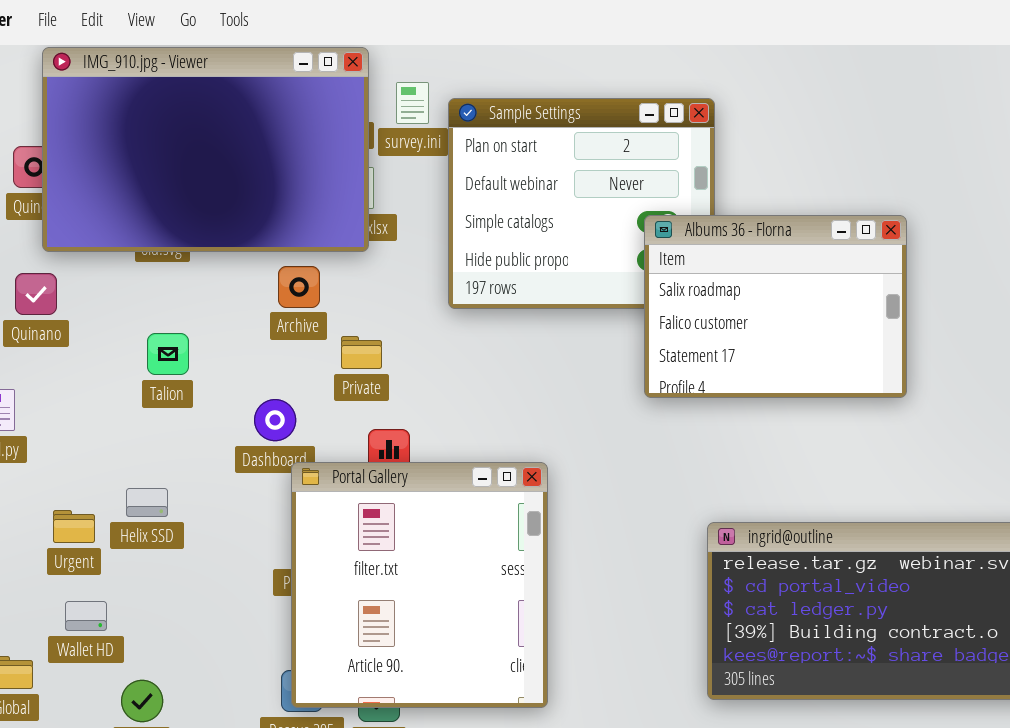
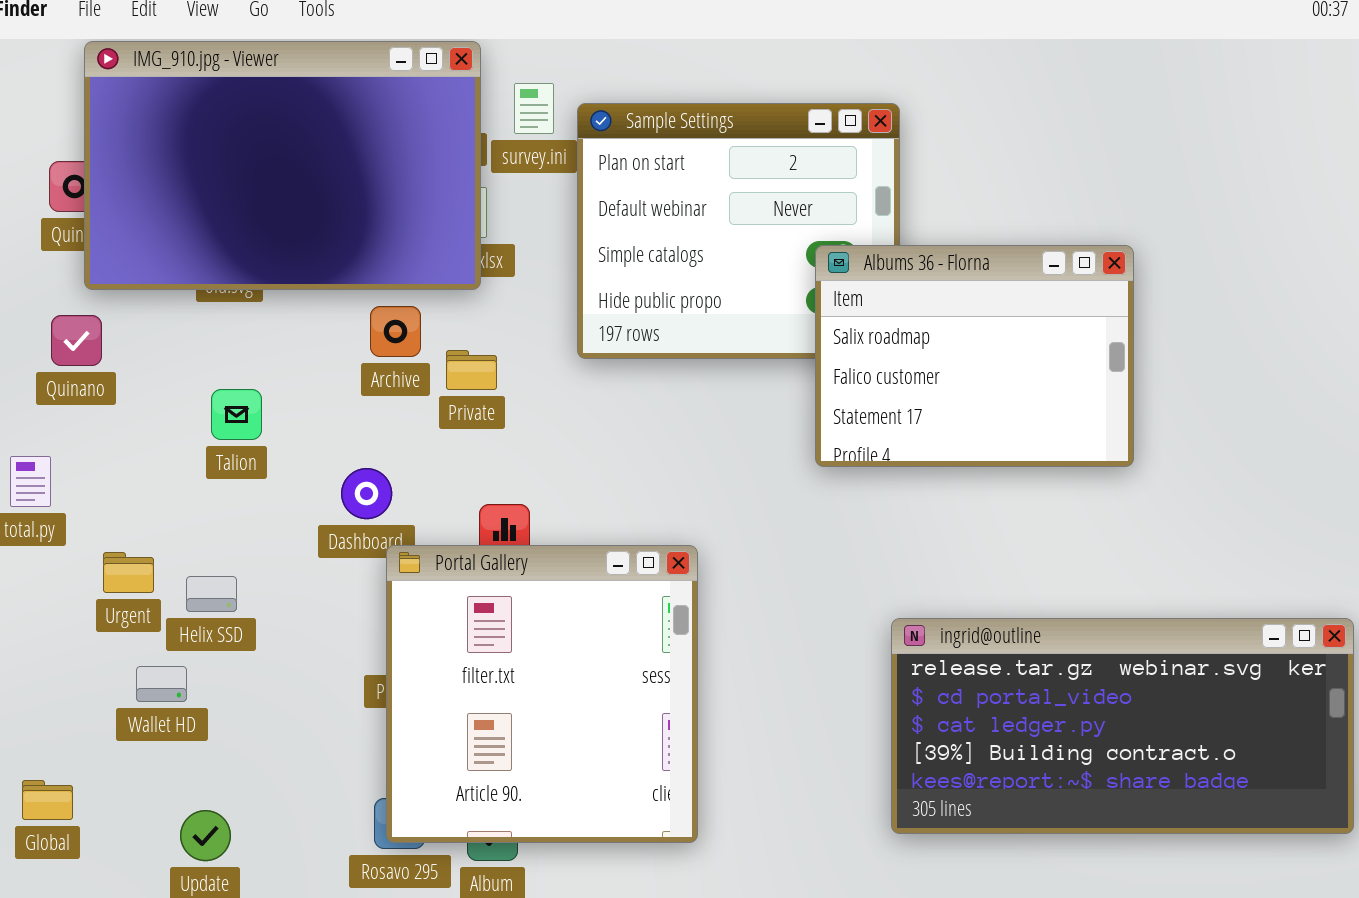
Private: [341,336,382,369] -> [446,350,497,390], moved
Urgent: [53,510,95,543] -> [103,552,154,593], moved
Wallet HD: [65,601,107,631] -> [136,666,187,702], moved

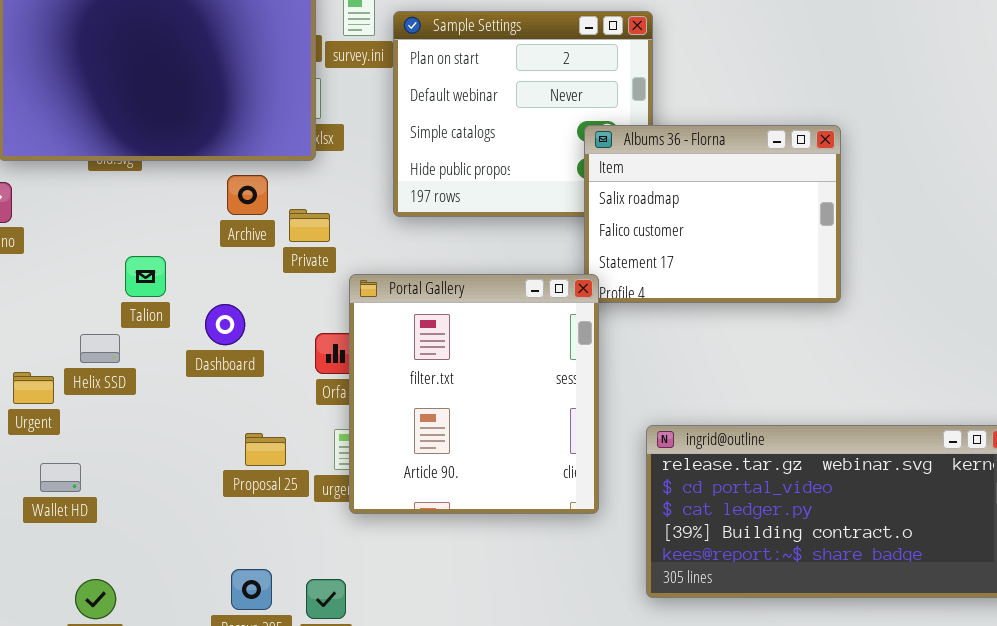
Talion: [211,389,262,440] -> [125,256,166,297], moved
Portal Gallery: [386,545,698,843] -> [349,274,599,514], moved
Helix SSD: [186,576,237,612] -> [80,334,120,363], moved

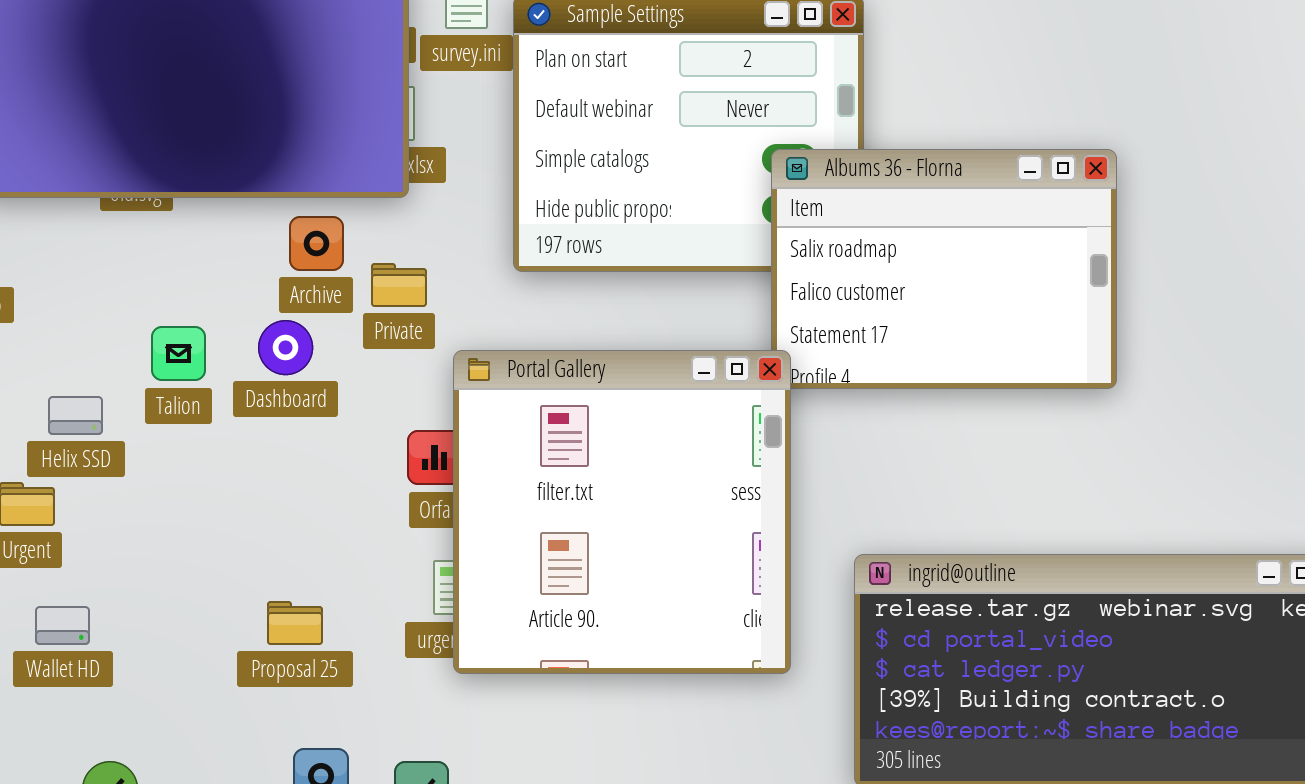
Dashboard: [205,304,245,345] -> [258,320,313,375], moved
Helix SSD: [80,334,120,363] -> [48,396,103,435], moved
Proposal 25: [245,433,286,466] -> [267,601,323,645], moved

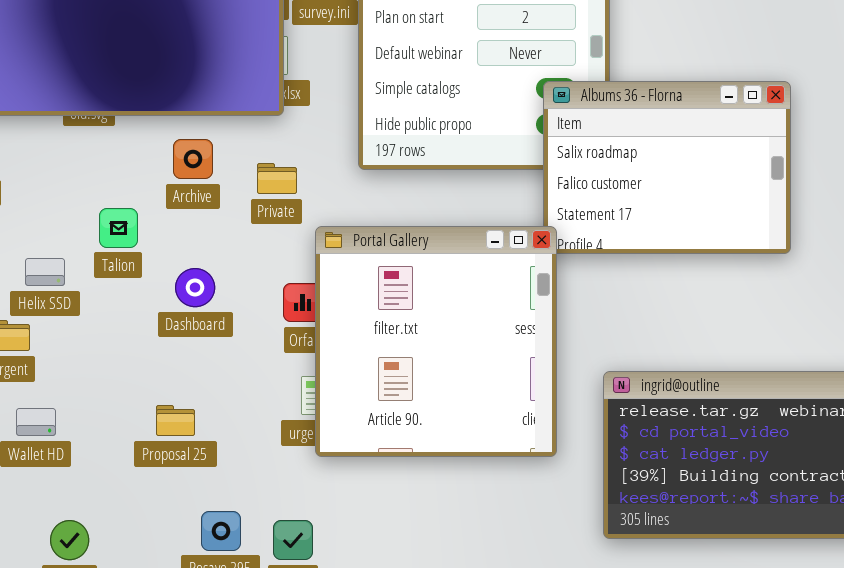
Archive: [289,216,344,271] -> [173,139,213,179], moved
Dashboard: [258,320,313,375] -> [175,268,215,307], moved
Proposal 25: [267,601,323,645] -> [156,405,195,436], moved

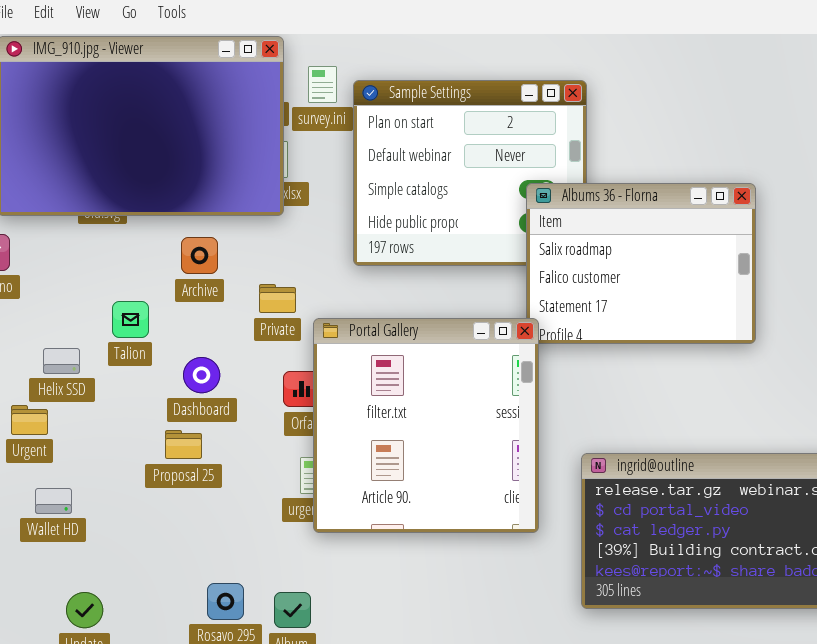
Private: [257,163,297,194] -> [259,284,296,313], moved
Proposal 25: [156,405,195,436] -> [165,430,202,459], moved

